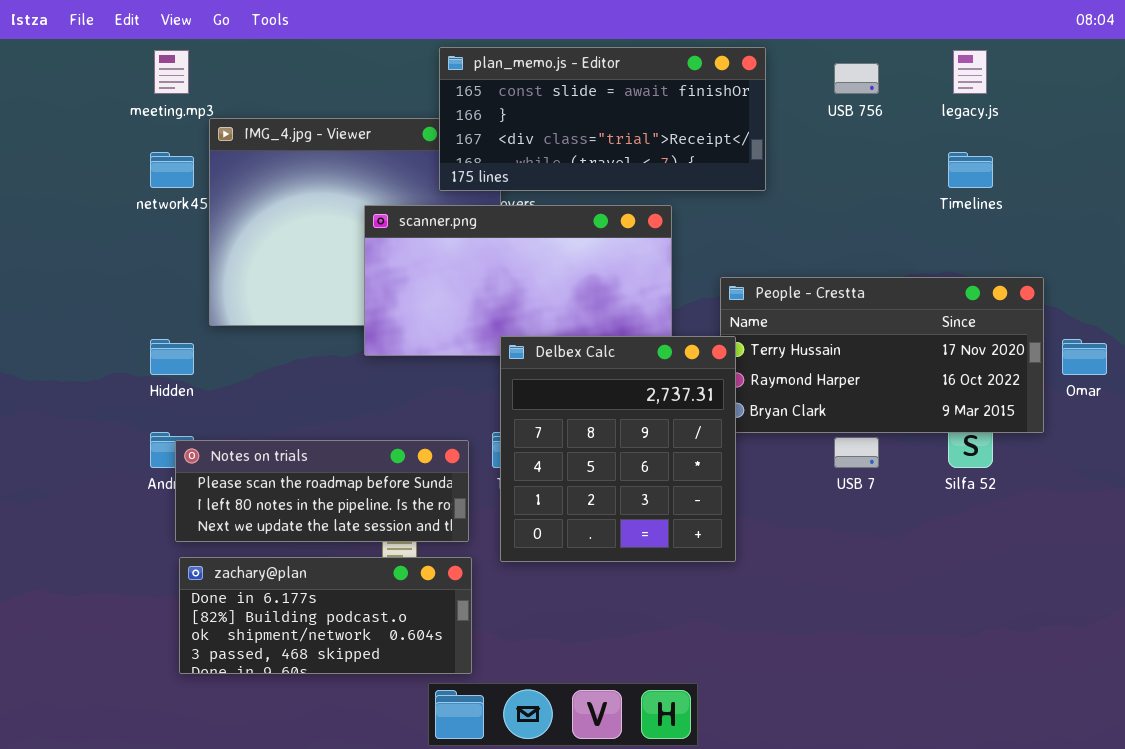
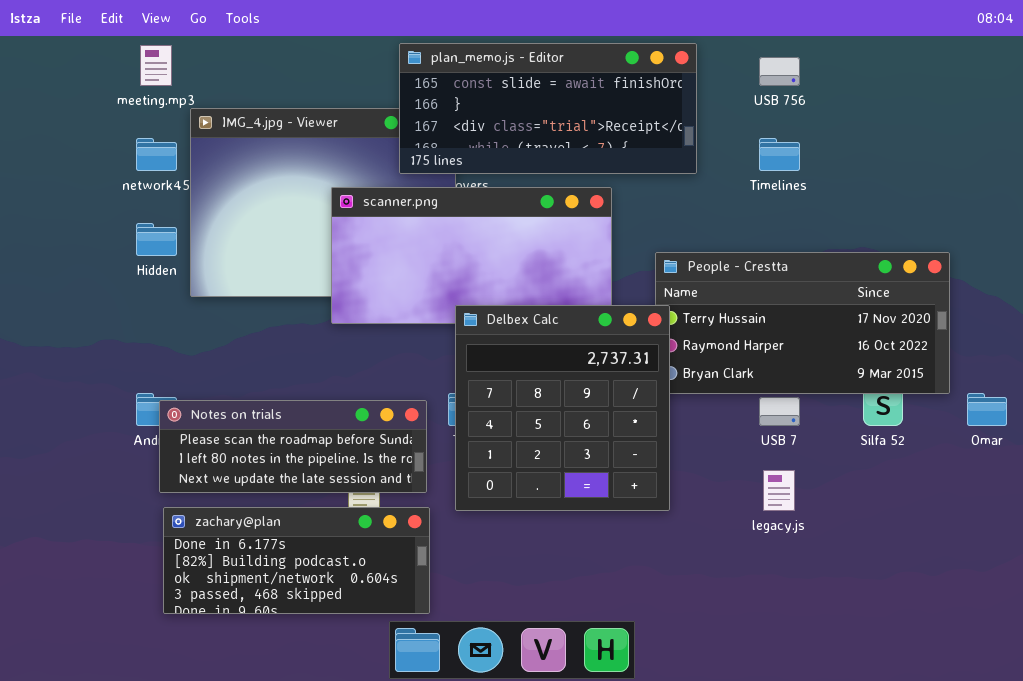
legacy.js: [953,50,987,94] -> [763,470,795,511], moved
Timelines: [948,152,993,188] -> [759,138,800,171], moved
Hidden: [150,339,194,375] -> [136,223,177,256], moved
Omar: [1062,339,1107,375] -> [967,393,1007,426], moved

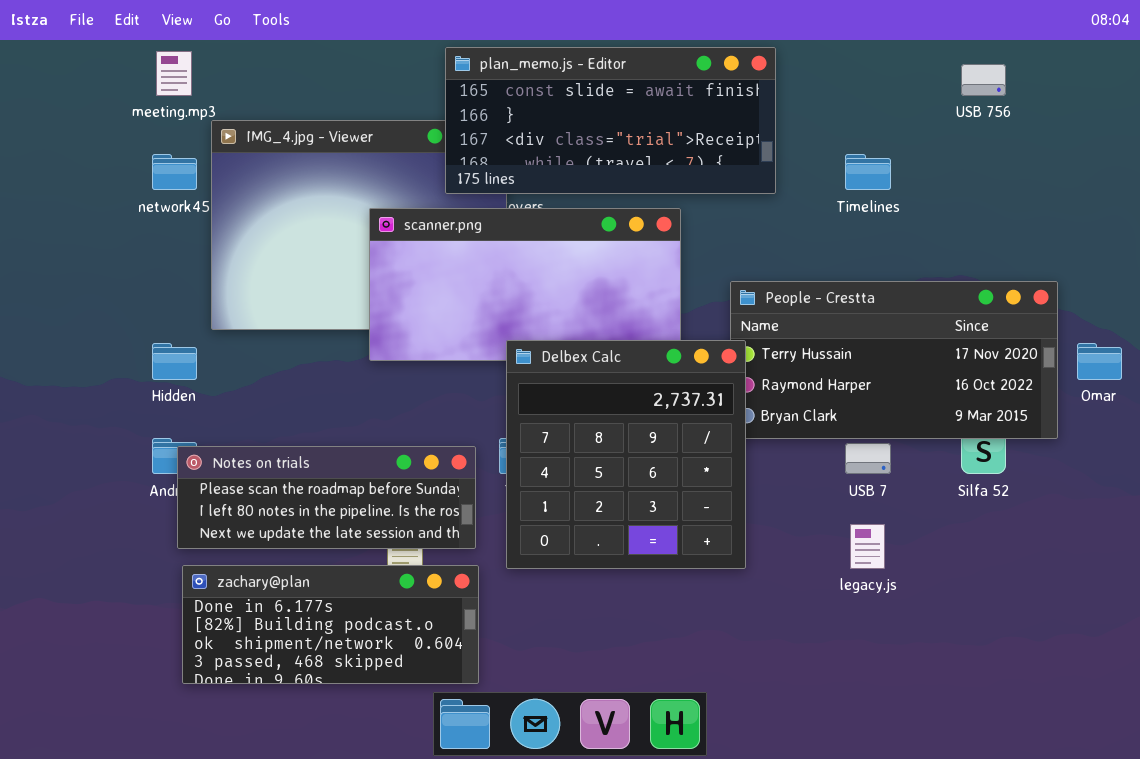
USB 756: [759,57,800,86] -> [961,64,1006,96], moved
Hidden: [136,223,177,256] -> [152,343,197,380], moved
Omar: [967,393,1007,426] -> [1077,343,1122,380], moved

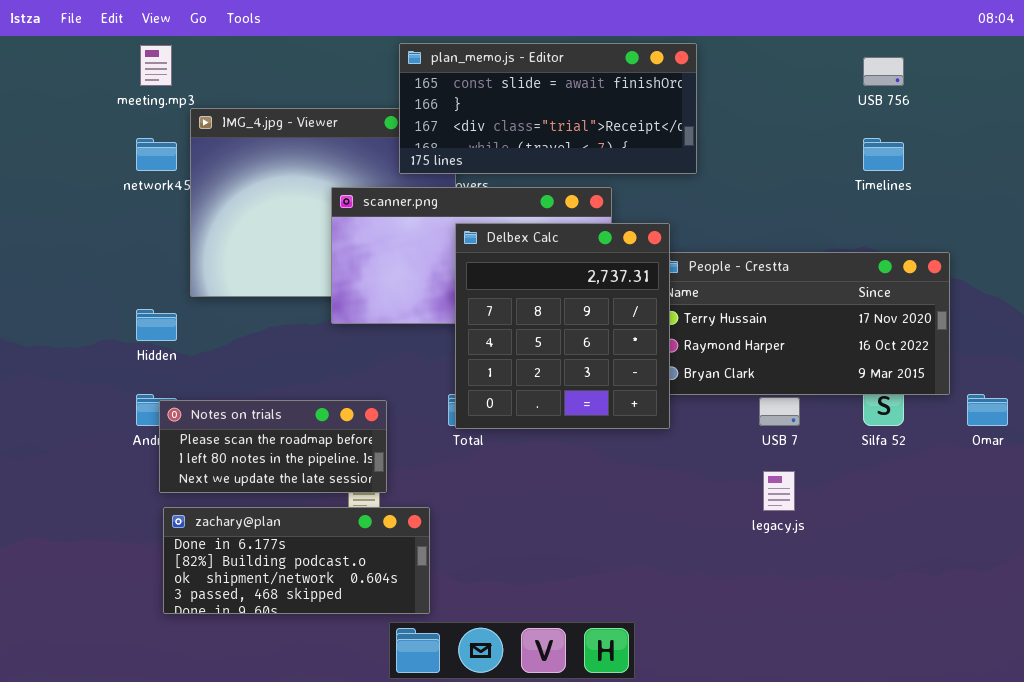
Timelines: [845,154,891,190] -> [863,138,904,171], moved
Delbex Calc: [506,340,746,569] -> [455,223,670,429], moved
Omar: [1077,343,1122,380] -> [967,394,1008,426], moved
Notes on trials: [177,446,476,549] -> [159,400,387,493], resized

